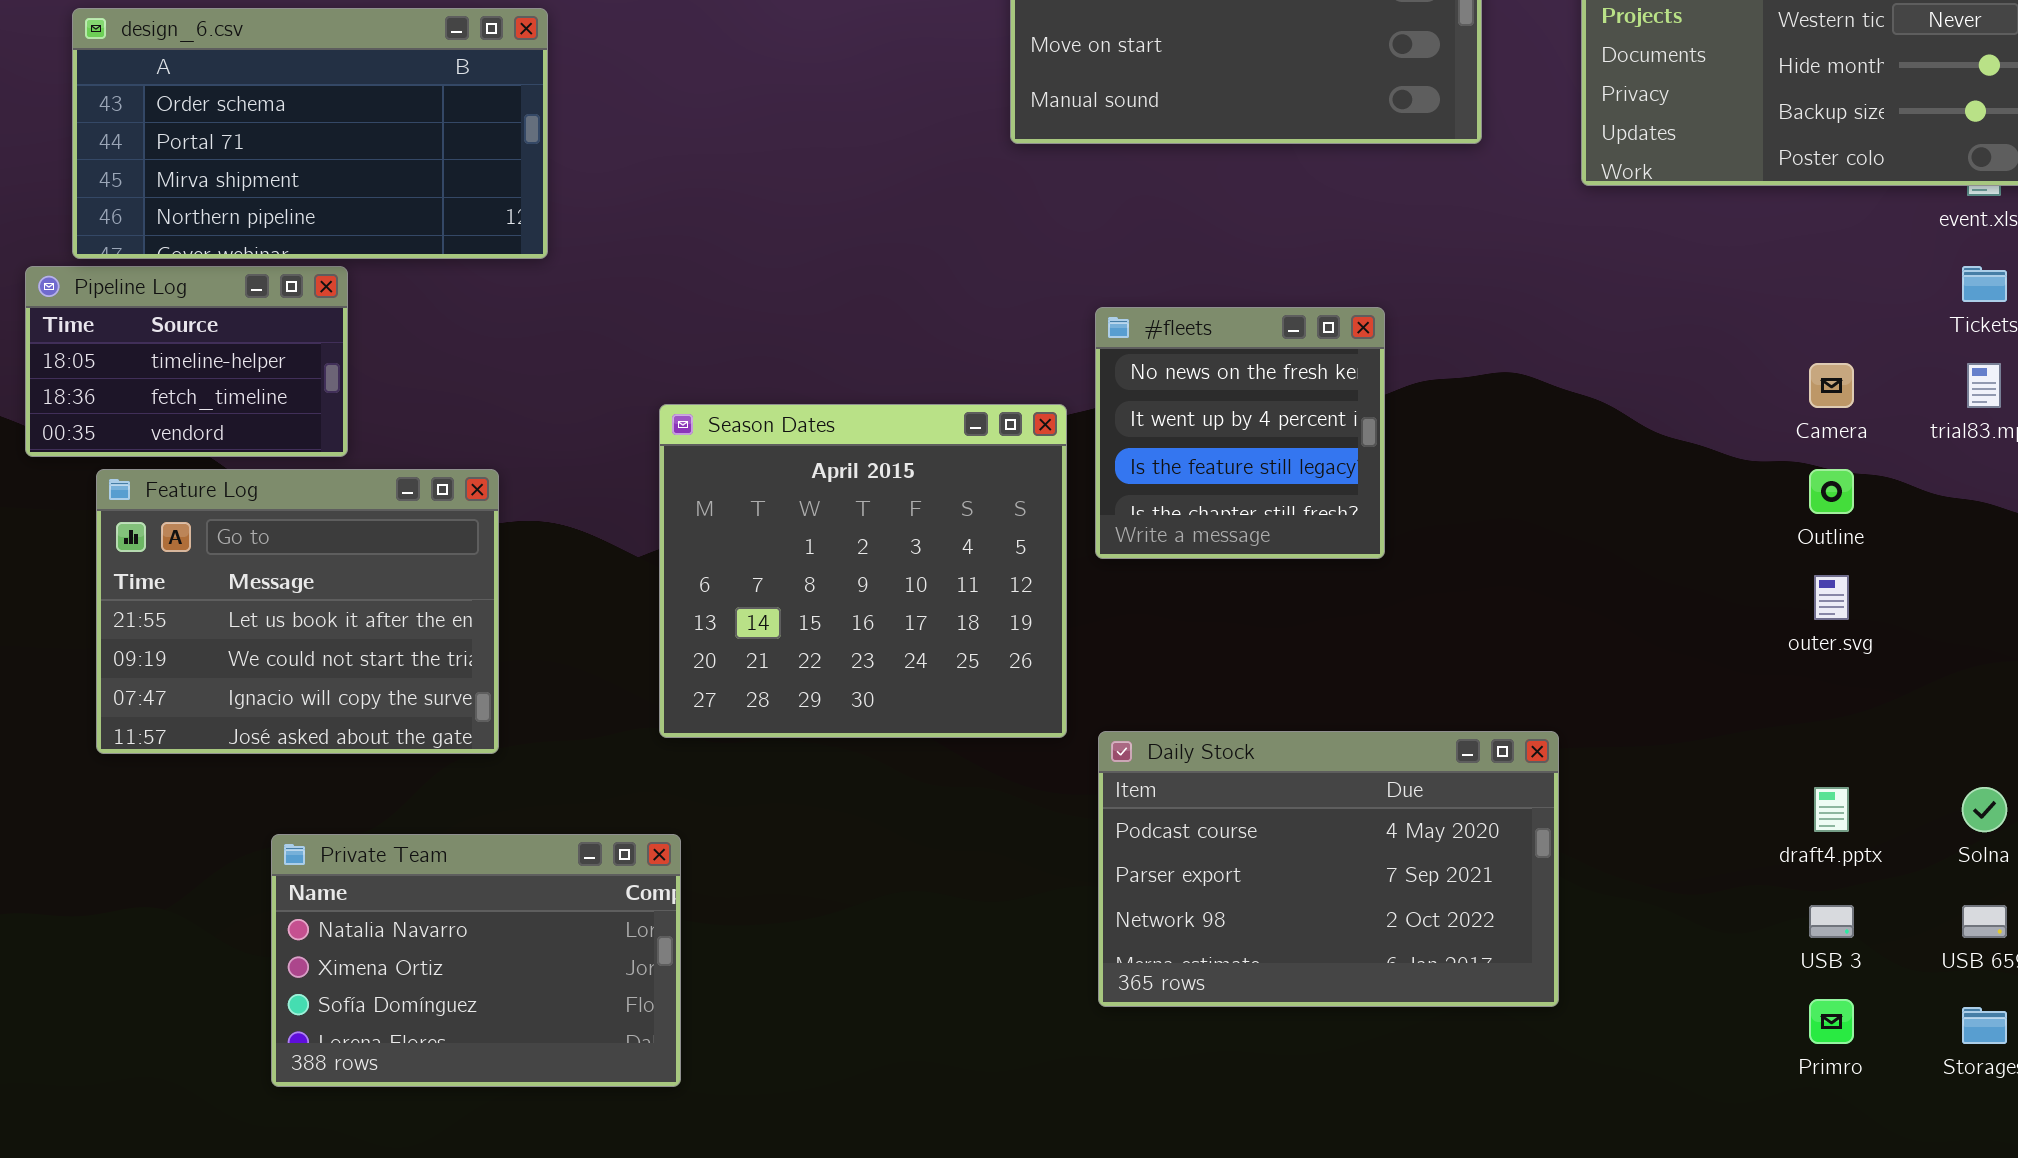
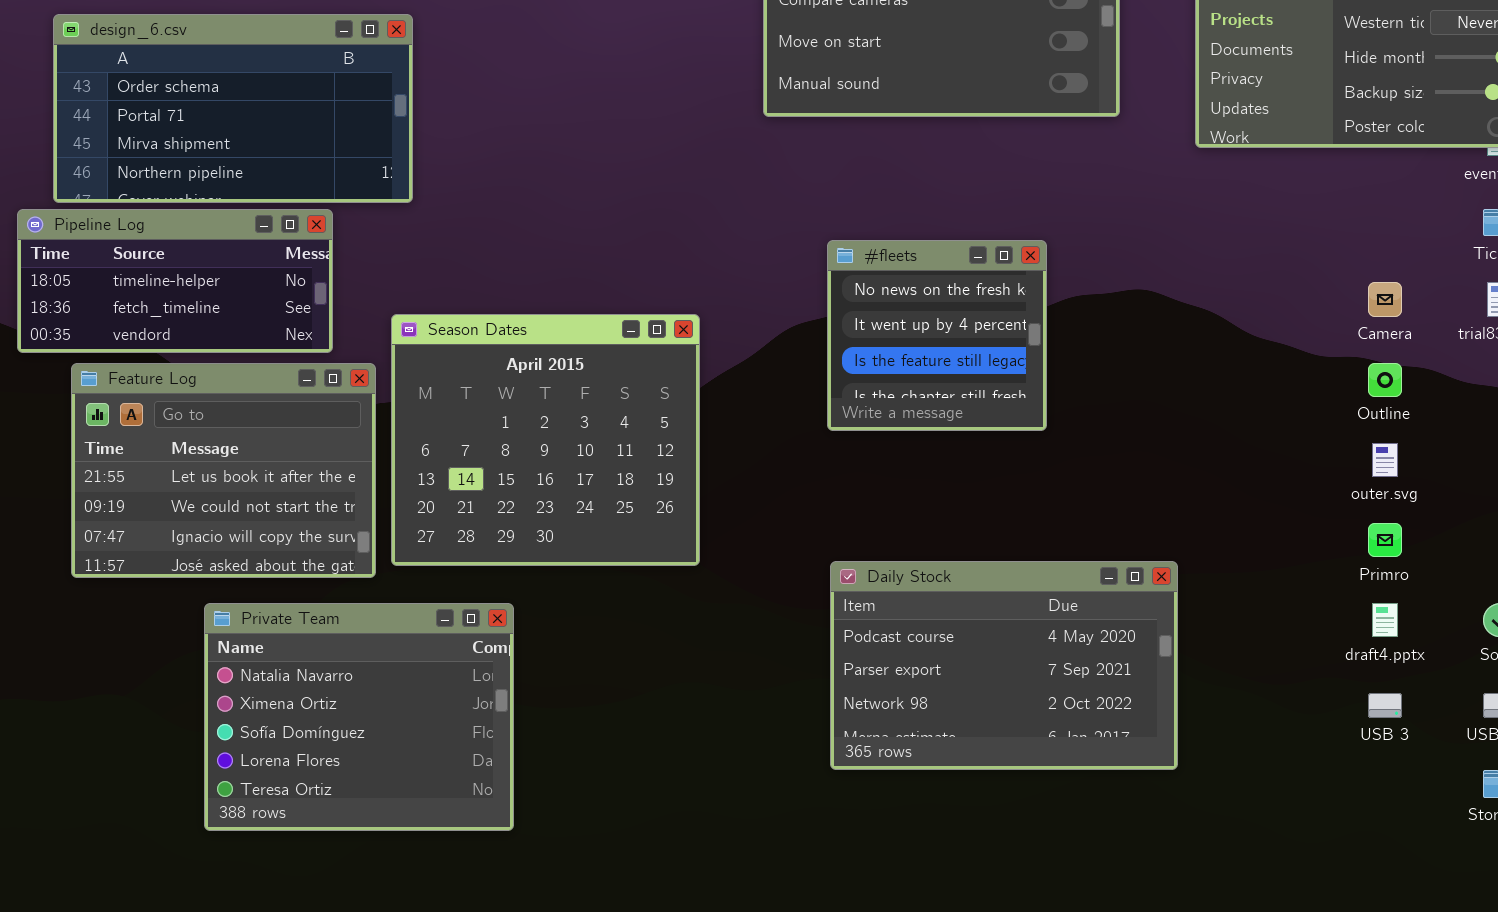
Pipeline Log: [25,266,348,457] -> [17,209,333,353], resized
Season Dates: [659,404,1067,738] -> [391,314,700,566], moved
Private Team: [271,834,681,1087] -> [204,603,514,831], resized
Primro: [1809,999,1854,1044] -> [1368,523,1402,557], moved

